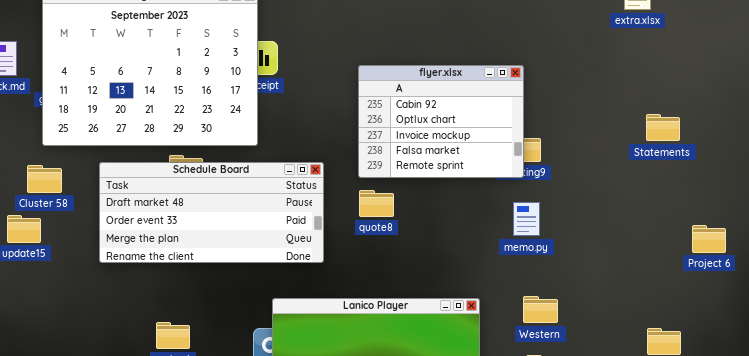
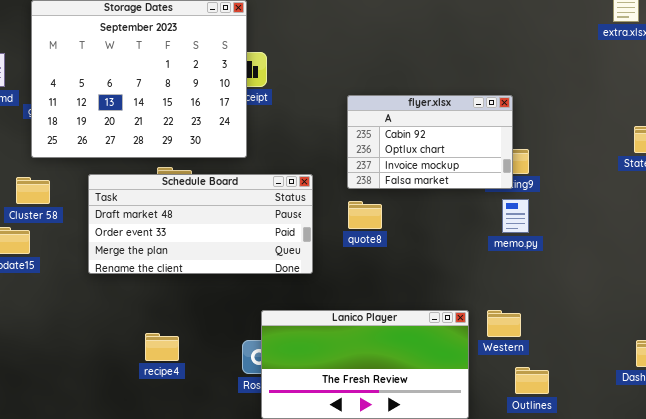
flyer.xlsx: [358,65,524,178] -> [347,95,513,189], resized
memo.py: [513,202,540,236] -> [502,199,529,233], moved
Western: [523,296,558,323] -> [487,310,521,337], moved

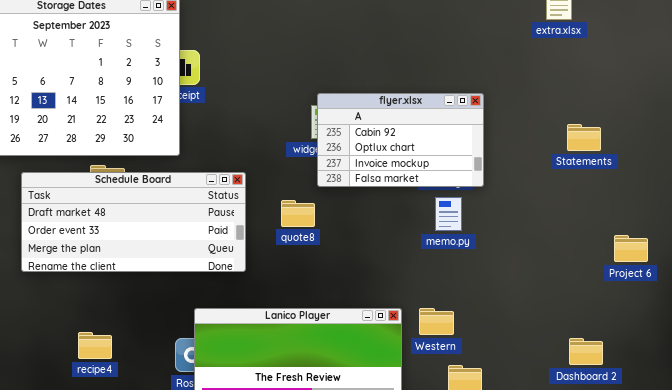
flyer.xlsx: [347,95,513,189] -> [317,93,484,187], moved

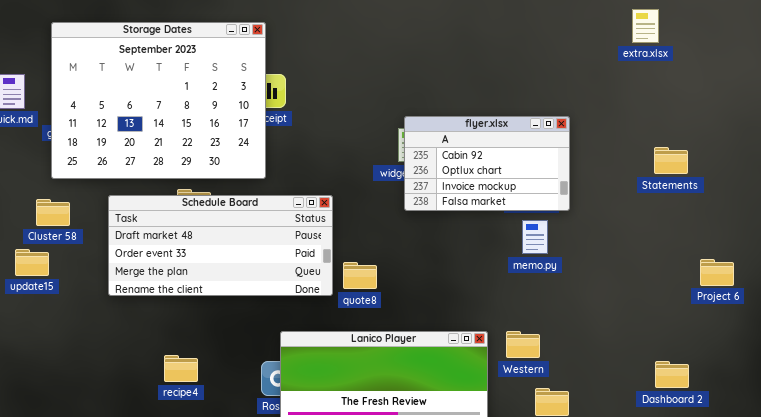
quote8: [281,200,315,227] -> [343,262,377,289], moved

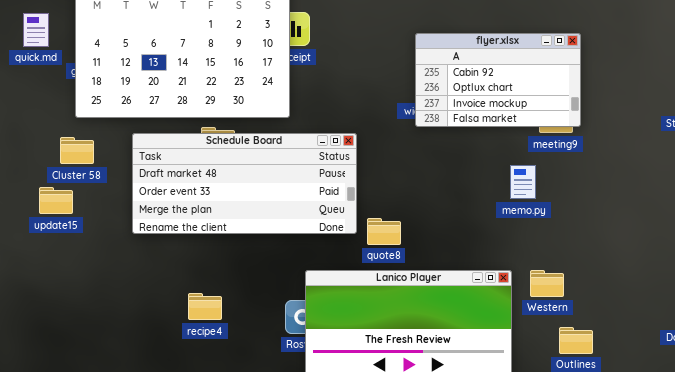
flyer.xlsx: [404,116,570,211] -> [415,33,581,127], moved
memo.py: [522,220,548,254] -> [510,165,536,199], moved
quote8: [343,262,377,289] -> [367,218,401,245], moved

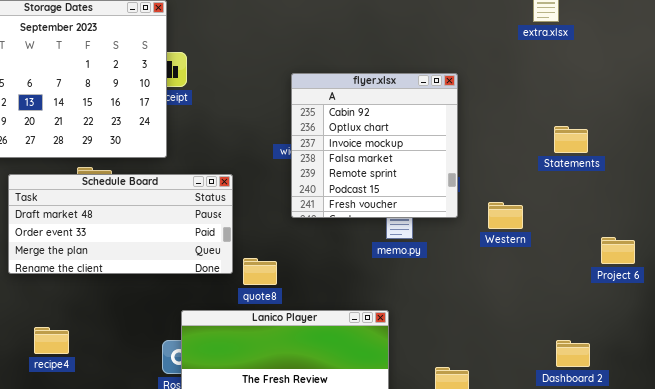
flyer.xlsx: [415,33,581,127] -> [291,73,458,218], resized
Western: [530,270,564,297] -> [488,202,523,229], moved
recipe4: [188,293,222,320] -> [34,327,69,354], moved

